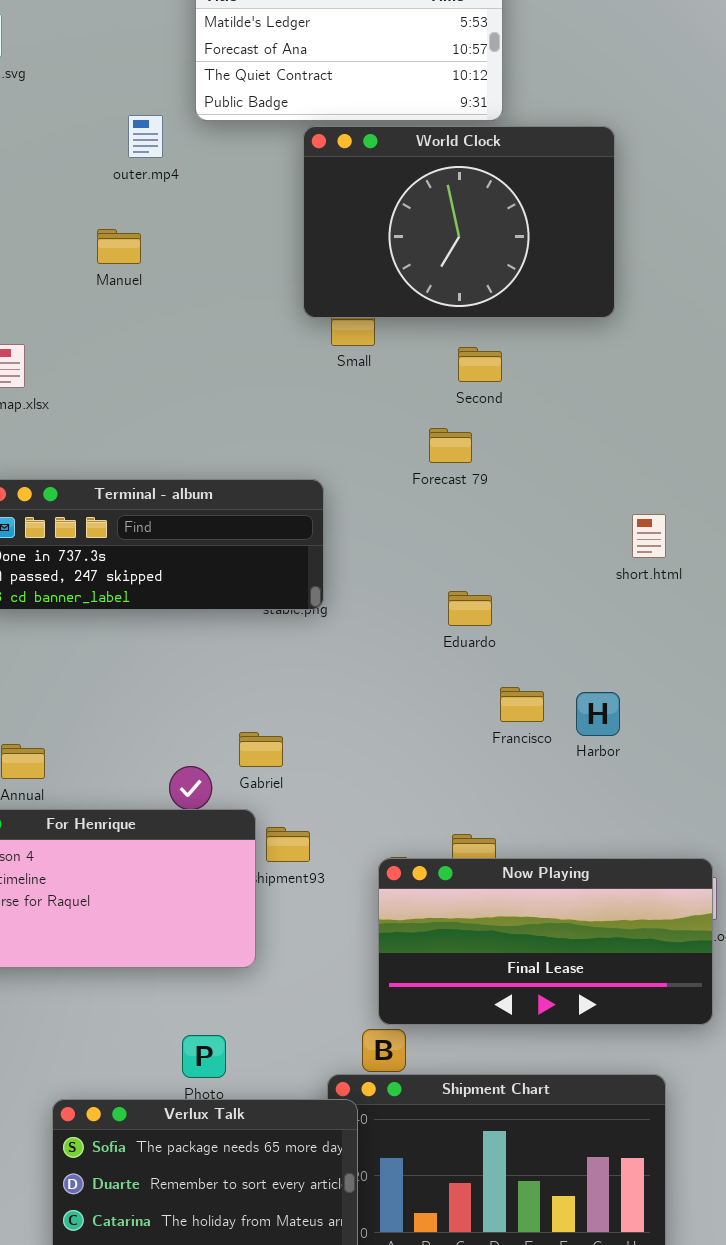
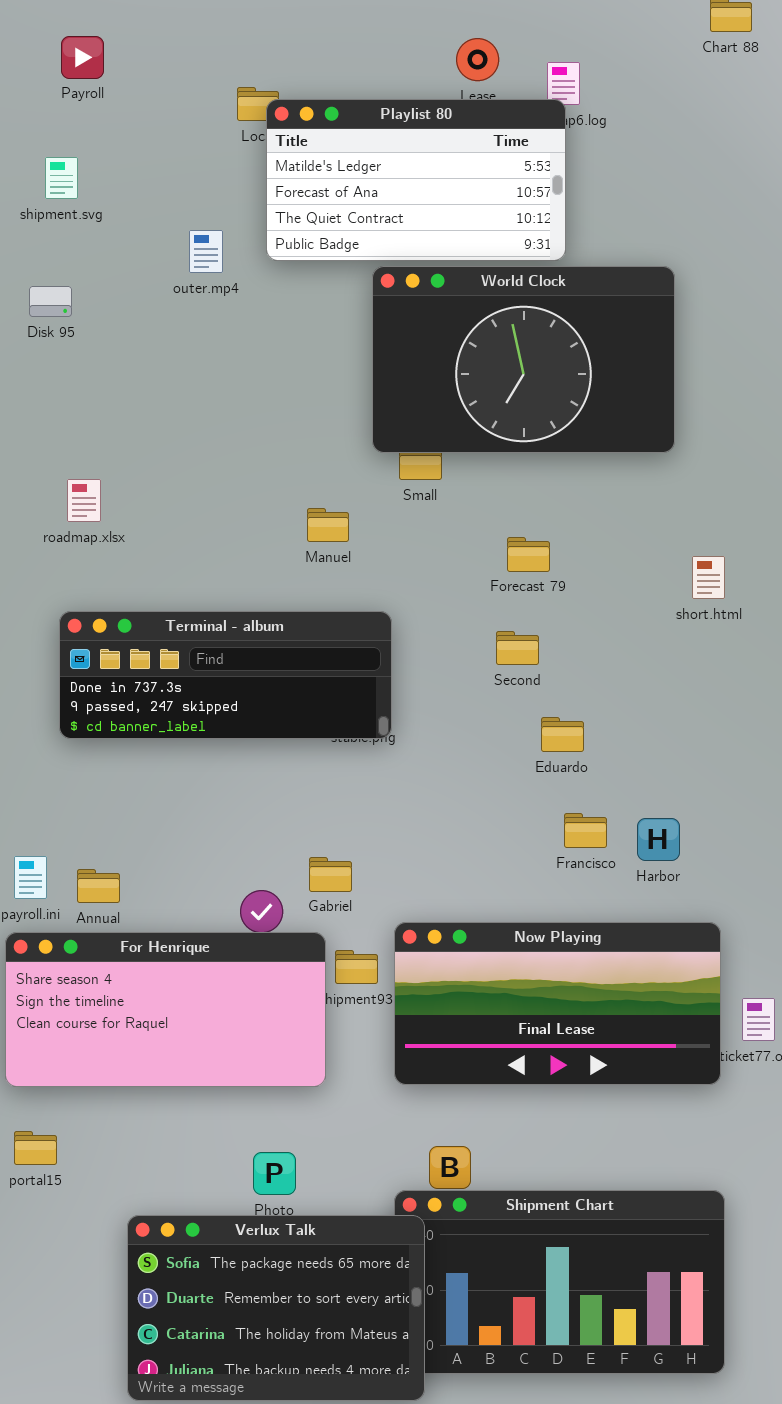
outer.mp4: [128,115,163,158] -> [189,230,223,273], moved
Manuel: [97,229,141,264] -> [307,508,349,542], moved
Second: [458,347,502,382] -> [496,631,539,665], moved
Forecast 79: [429,428,472,463] -> [507,537,550,572], moved
short.html: [632,514,666,558] -> [692,556,725,599], moved
Eduardo: [448,591,492,626] -> [541,717,584,752], moved
Now Playing: [378,858,713,1025] -> [394,922,721,1085], moved

